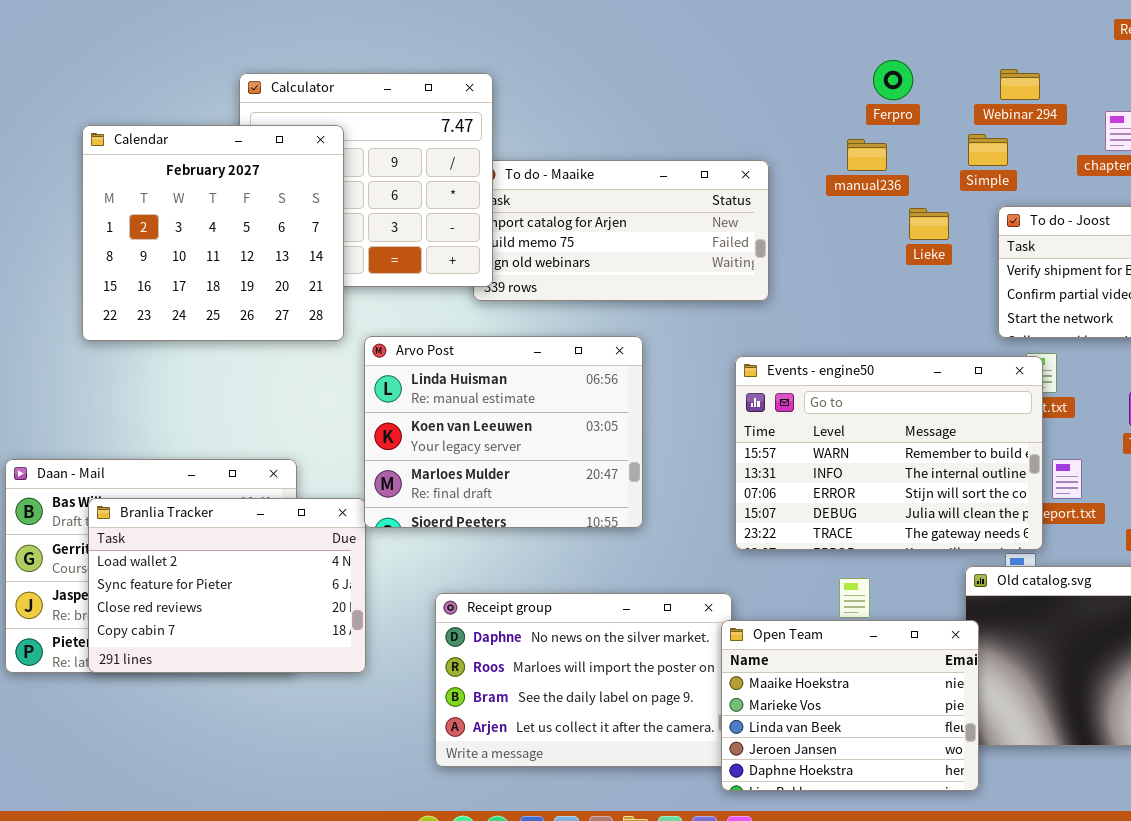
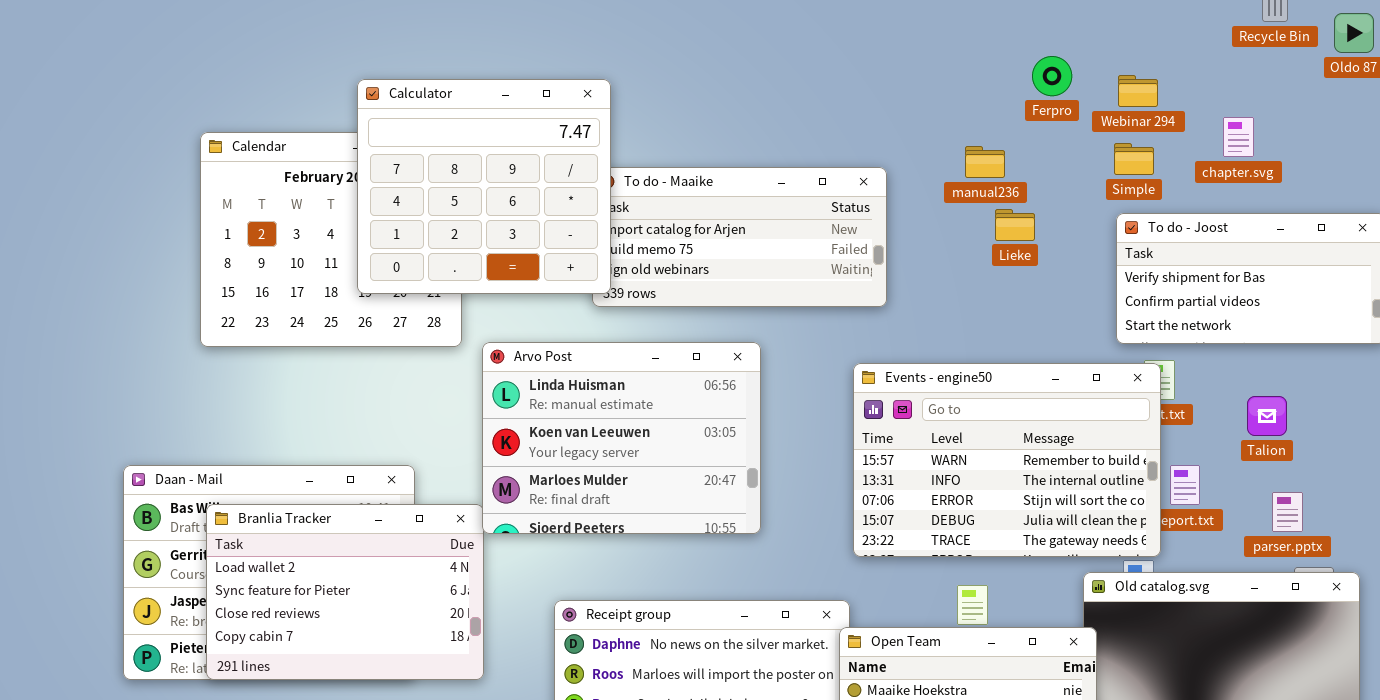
Ferpro: [873,60,913,100] -> [1032,56,1072,96], moved
Calculator: [239,73,493,287] -> [357,79,611,294], raised
Simple: [968,134,1008,166] -> [1114,143,1154,175], moved
Lieke: [909,208,949,240] -> [995,209,1035,241], moved

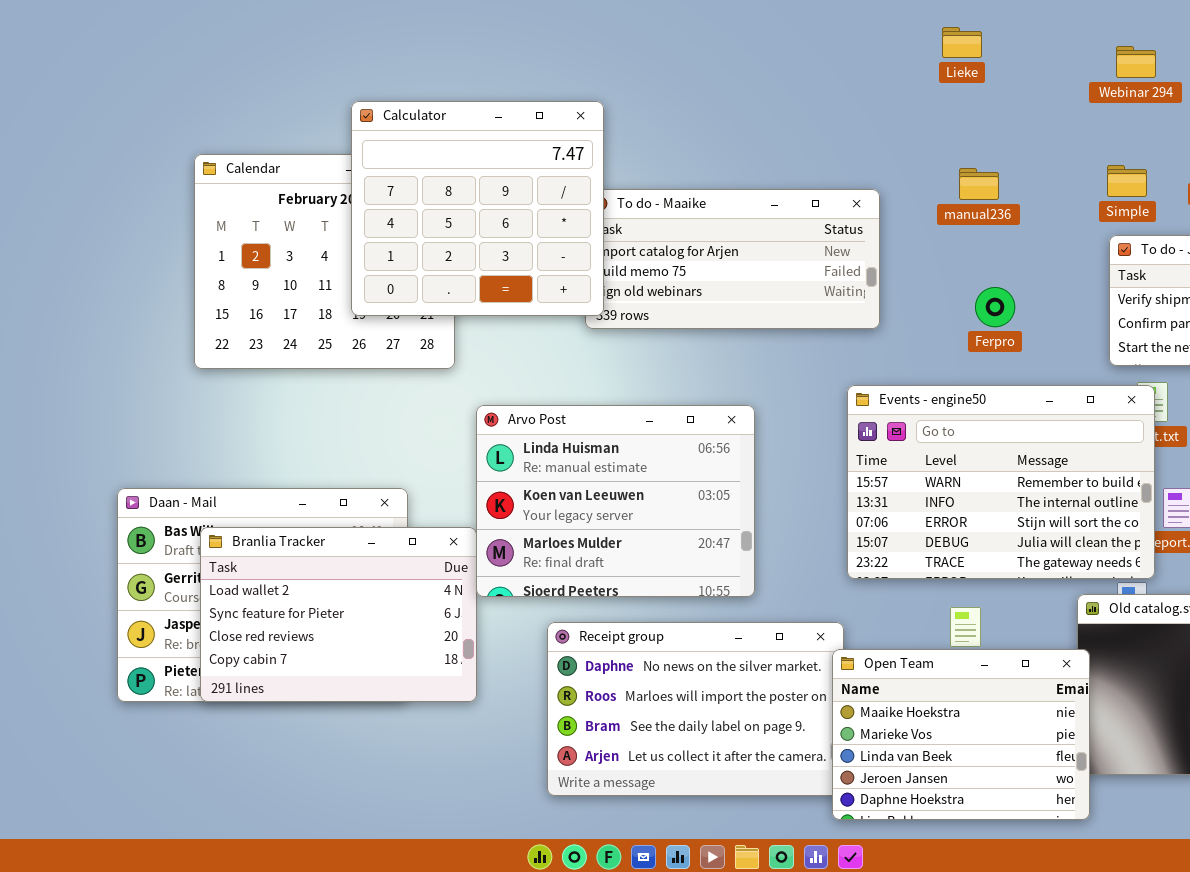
Ferpro: [1032,56,1072,96] -> [975,287,1015,327], moved
Webinar 294: [1118,75,1158,107] -> [1116,46,1156,78], moved
Lieke: [995,209,1035,241] -> [942,27,982,58], moved
Arvo Post: [482,342,761,534] -> [476,405,755,597], moved

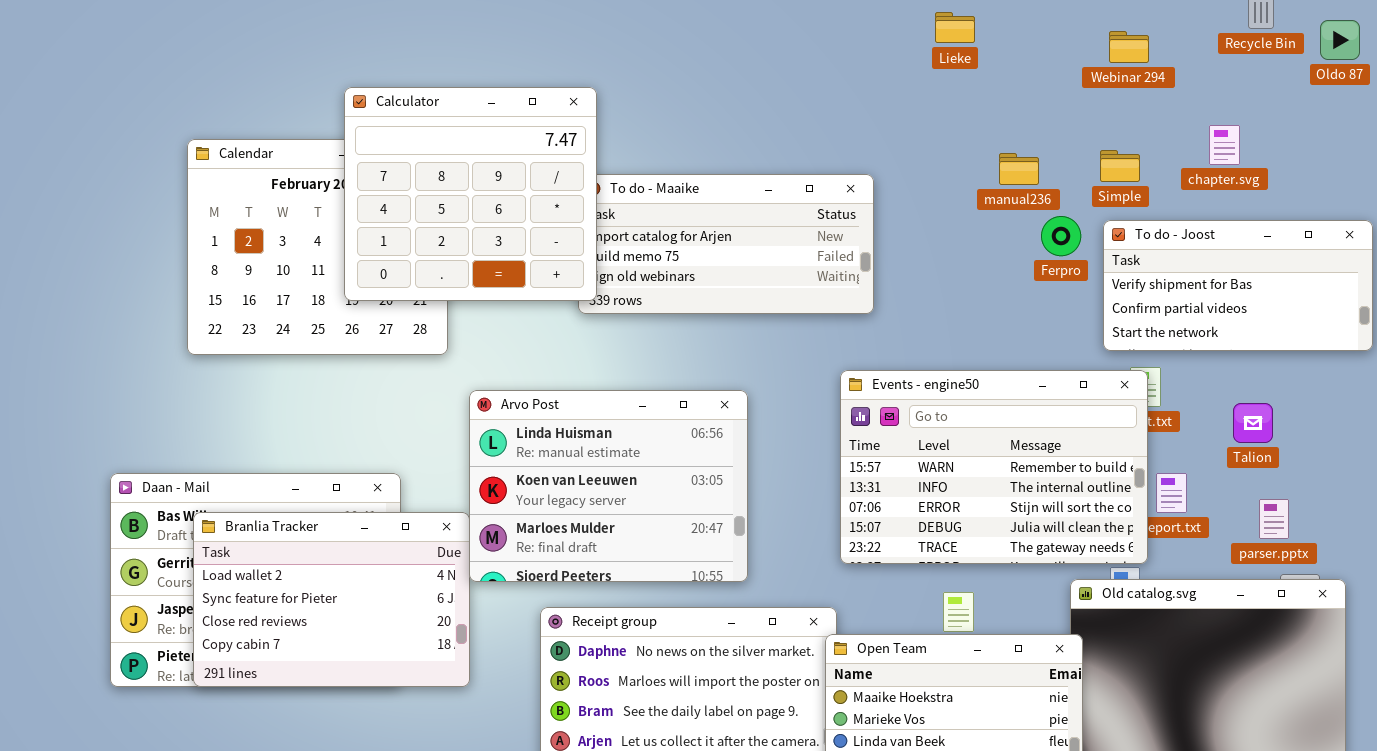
manual236: [959,168,999,200] -> [999,153,1039,185], moved
Ferpro: [975,287,1015,327] -> [1041,216,1081,256], moved

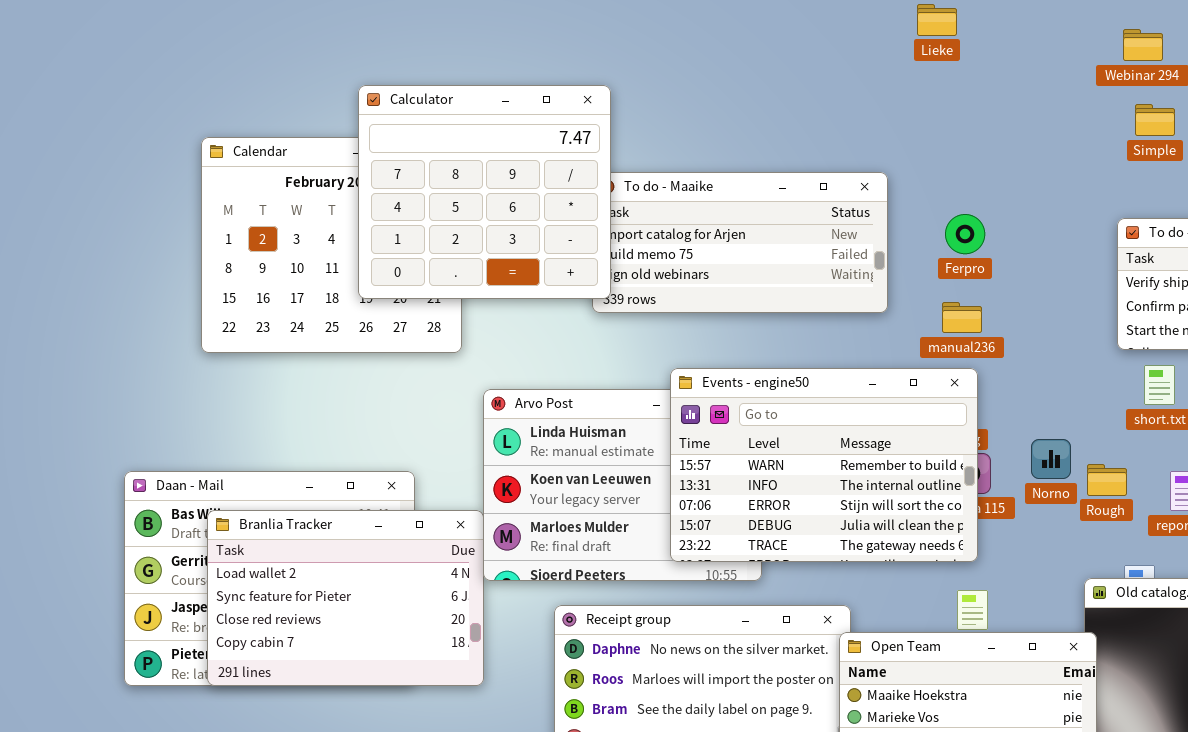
Lieke: [935,12,975,43] -> [917,4,957,36], moved
Simple: [1100,150,1140,182] -> [1135,104,1175,136], moved
manual236: [999,153,1039,185] -> [942,302,982,333], moved
Ferpro: [1041,216,1081,256] -> [945,214,985,254], moved
Events - engine50: [840,370,1148,564] -> [670,368,978,562], moved

